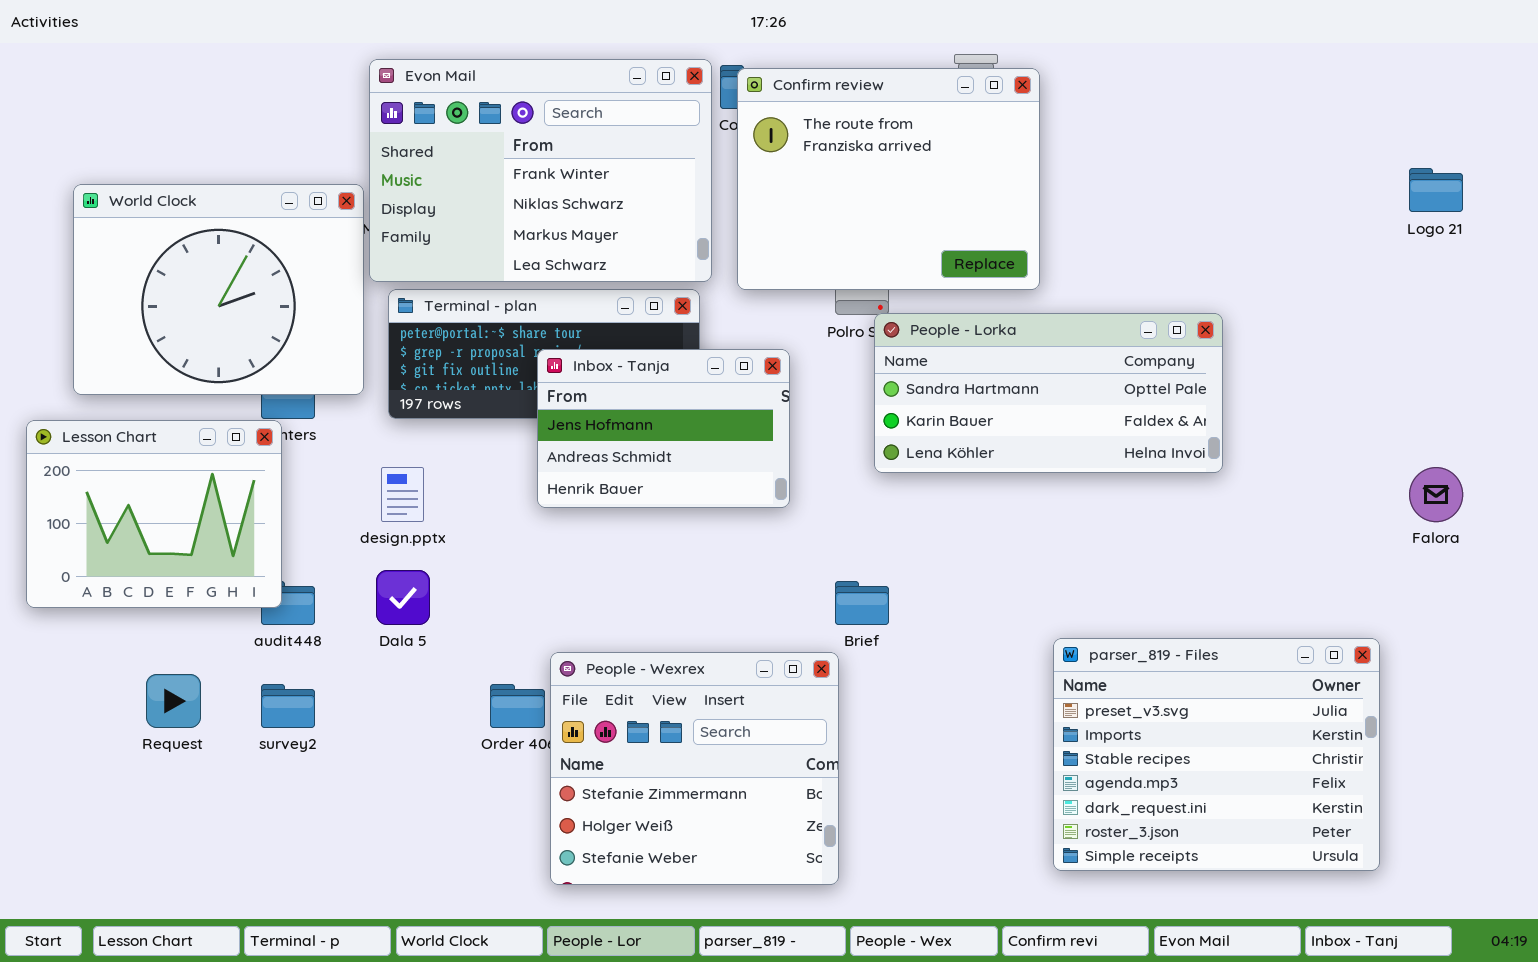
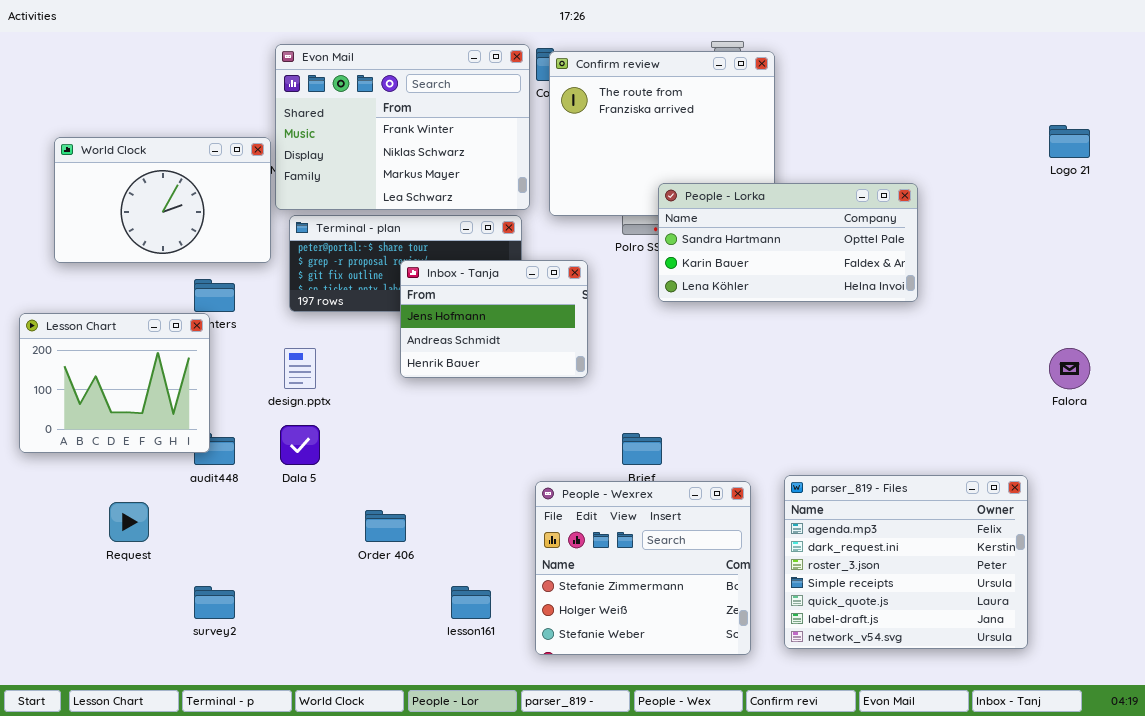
World Clock: [73,184,364,395] -> [54,137,271,263], resized
People - Lorka: [874,313,1223,473] -> [658,183,918,302], moved
parser_819 - Files: [1053,638,1380,871] -> [784,475,1028,649], scrolled down 3 rows
People - Wexrex: [550,652,839,885] -> [535,481,751,655], moved
survey2: [261,684,315,728] -> [194,586,235,619], moved

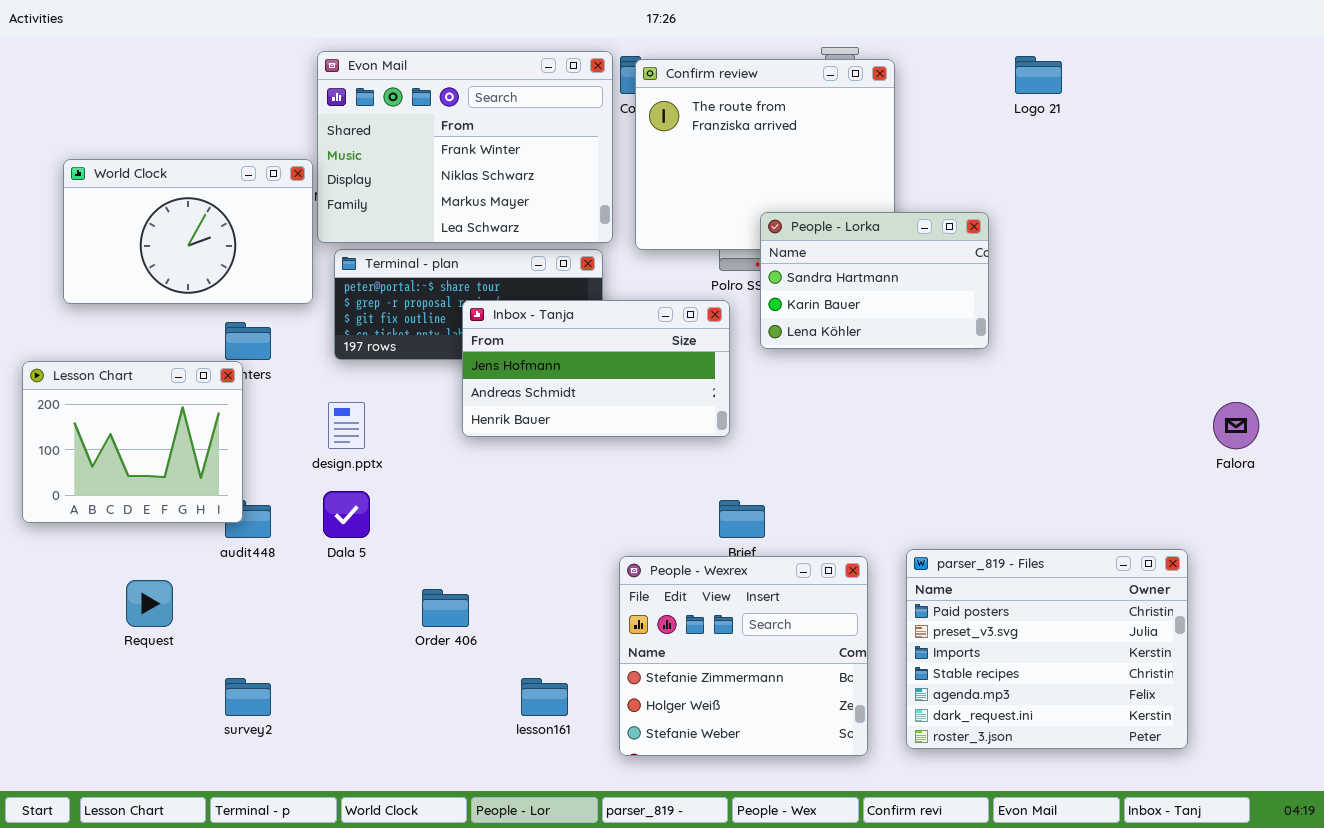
Logo 21: [1049,125,1090,158] -> [1015,56,1062,94], moved
People - Lorka: [658,183,918,302] -> [760,212,989,349], resized
Inbox - Tanja: [400,260,588,378] -> [462,300,730,437], resized
parser_819 - Files: [784,475,1028,649] -> [906,549,1188,749], scrolled up 4 rows

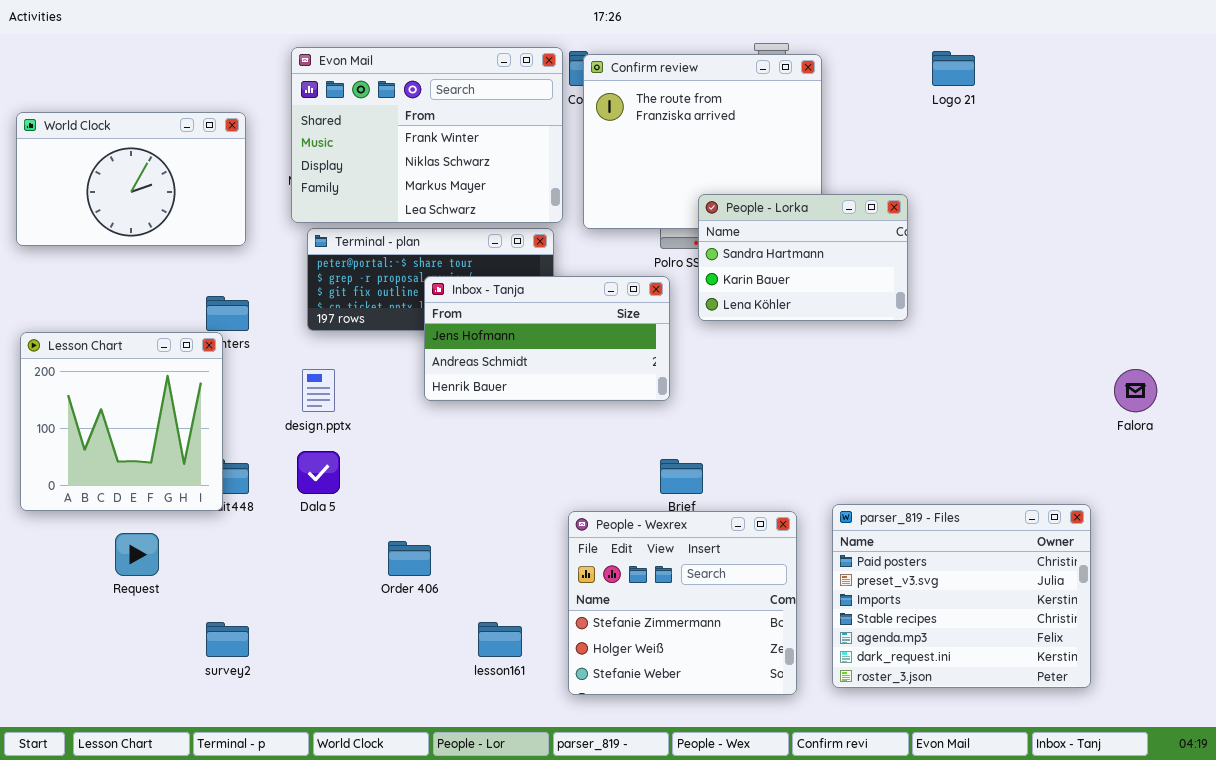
World Clock: [63,159,313,304] -> [16,112,246,246], moved
Lesson Chart: [22,361,243,523] -> [20,332,223,511], resized

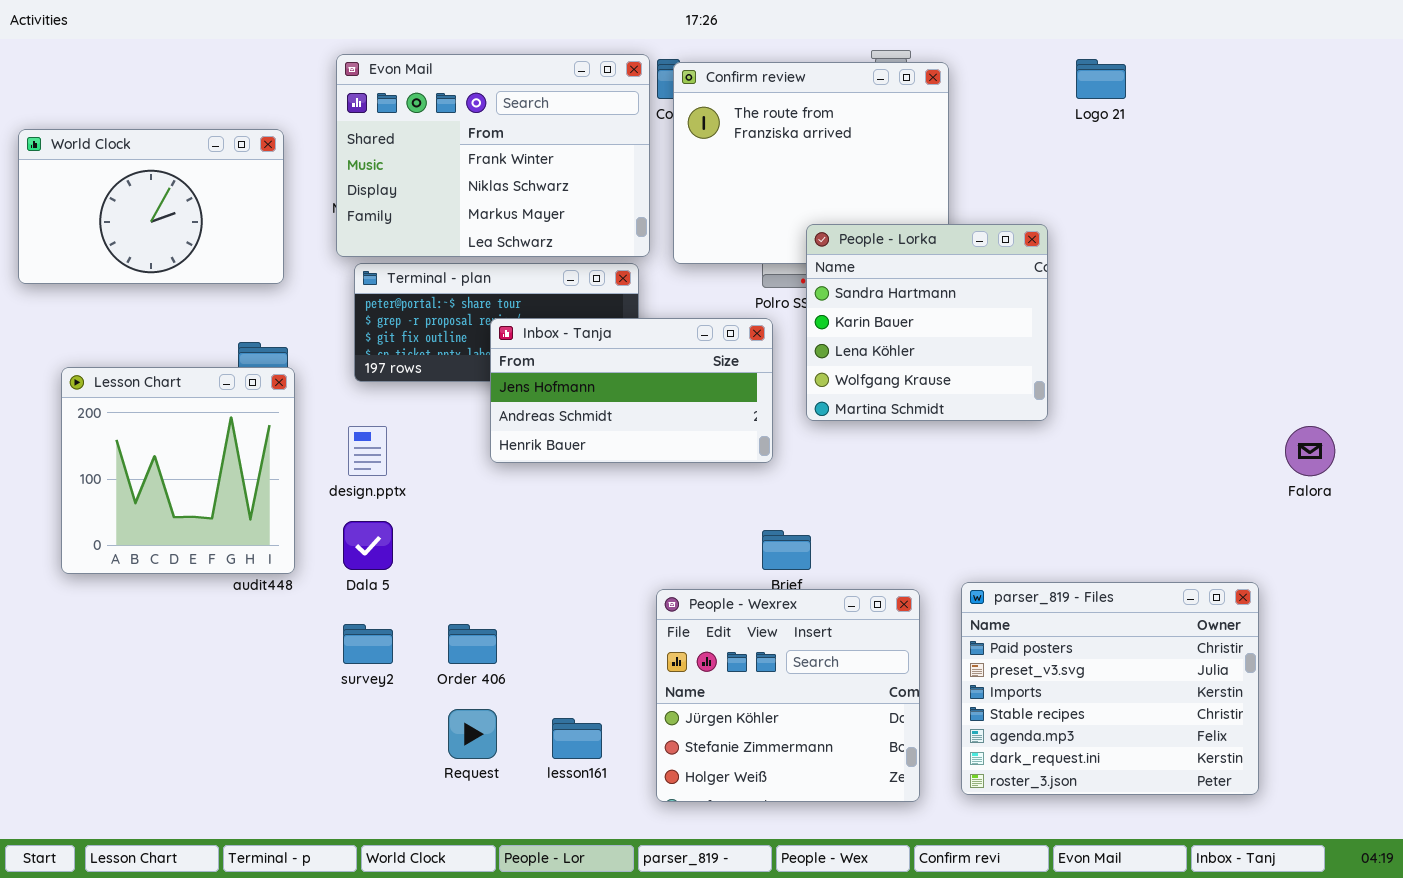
People - Lorka: [698,194,908,321] -> [806,224,1048,421], resized
Lesson Chart: [20,332,223,511] -> [61,367,295,574], moved
People - Wexrex: [568,511,797,695] -> [656,589,920,802], scrolled up 1 row
Request: [115,533,159,576] -> [448,709,497,759], moved
survey2: [206,622,249,657] -> [343,624,393,664], moved

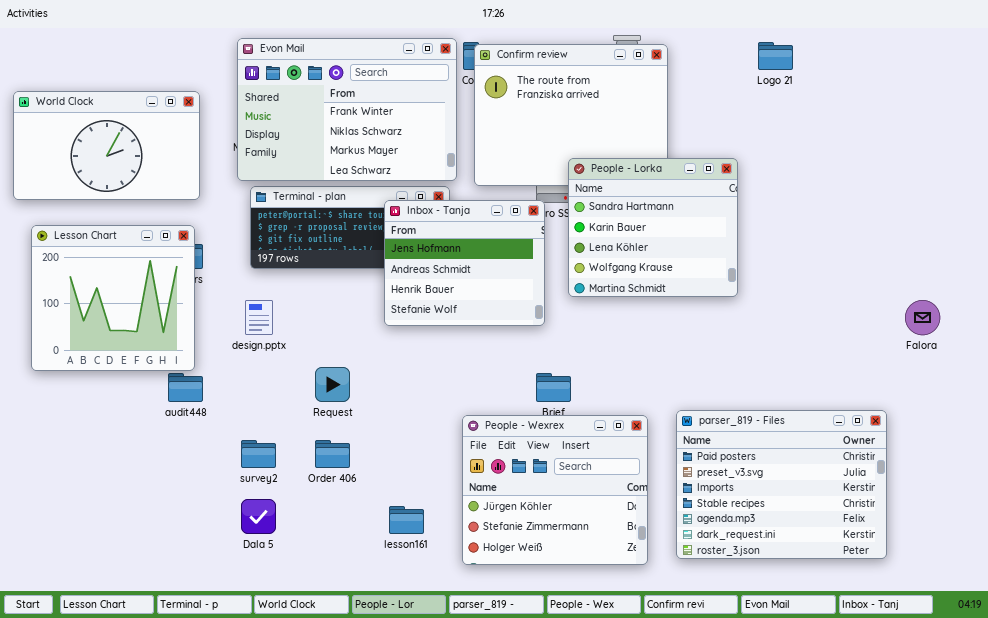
Inbox - Tanja: [490,318,773,463] -> [384,200,545,326], resized
Lesson Chart: [61,367,295,574] -> [31,225,195,371], moved
Dala 5: [343,521,393,570] -> [241,499,276,534], moved
Request: [448,709,497,759] -> [315,367,350,402], moved

